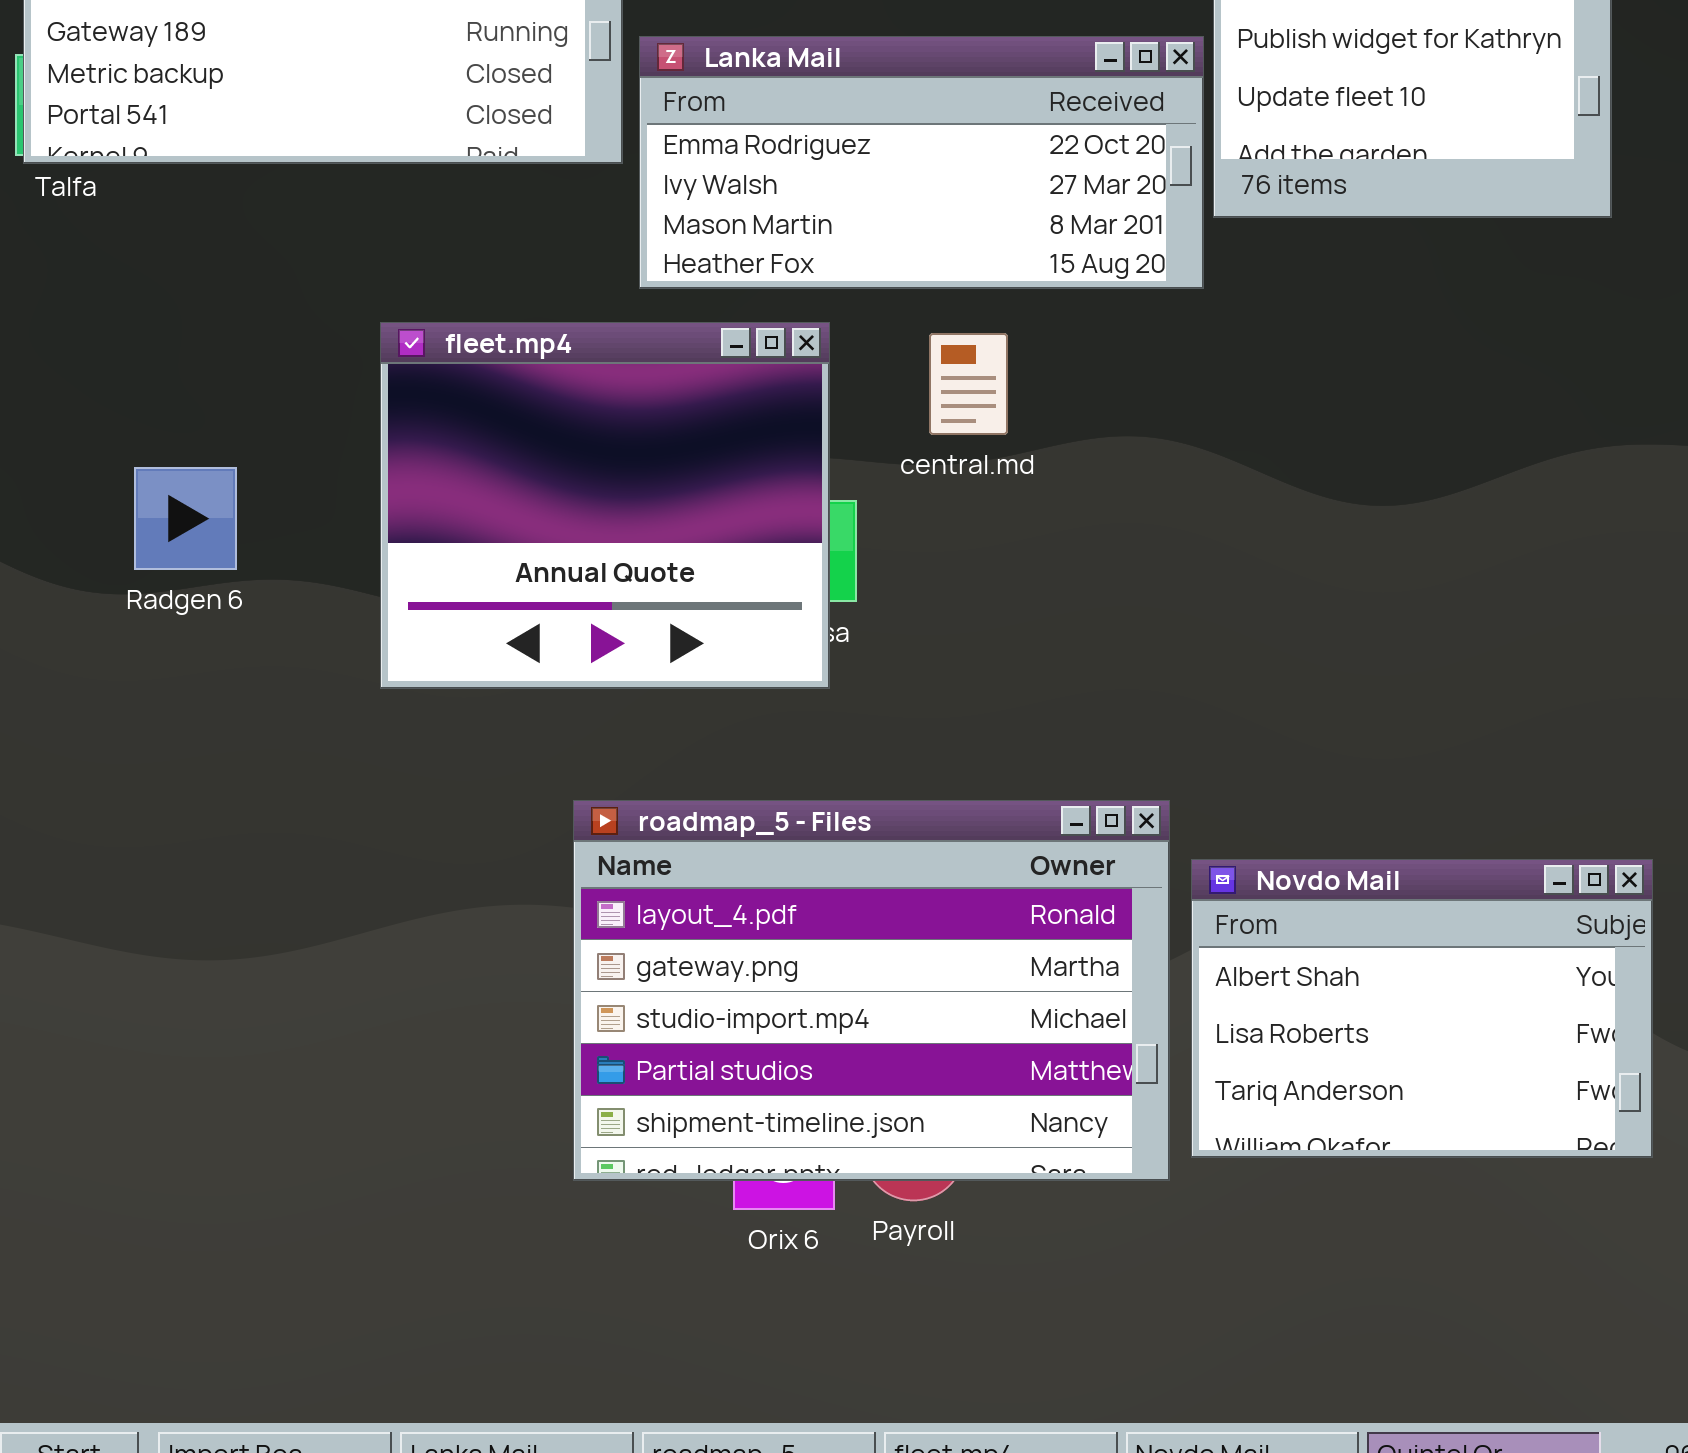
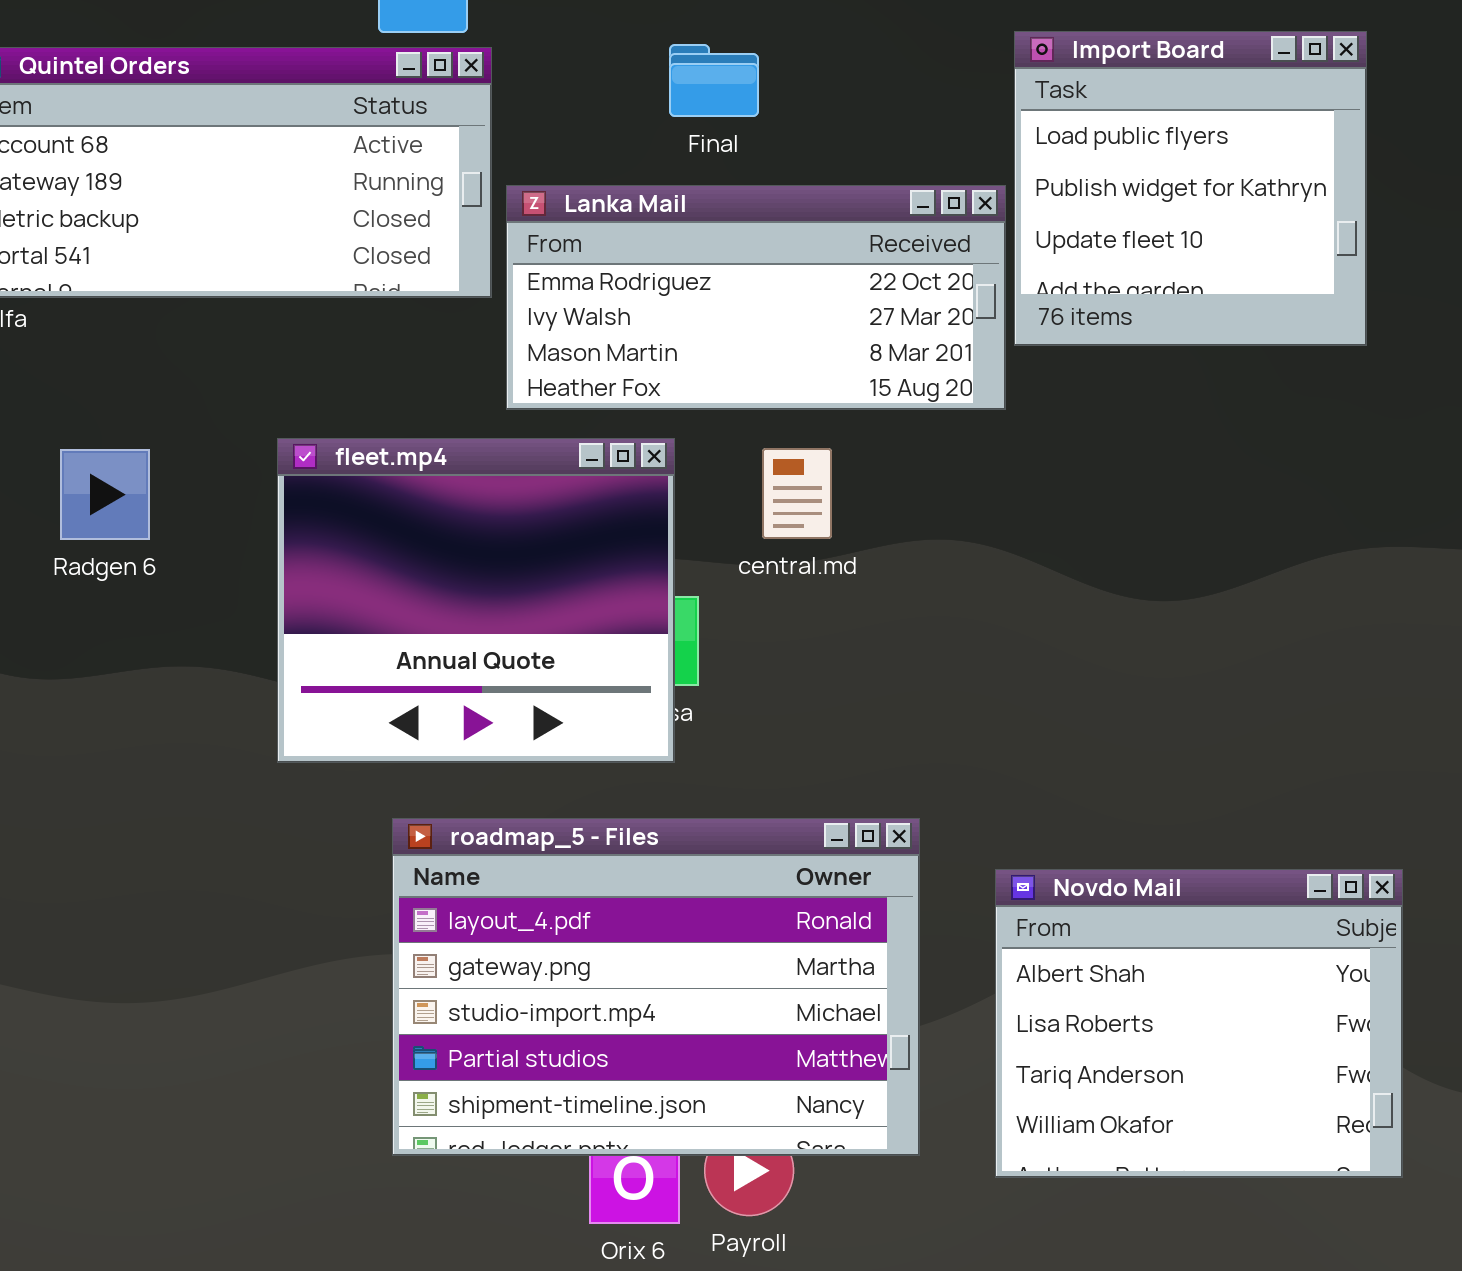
Radgen 6: [134,467,237,570] -> [60,449,150,540], moved
roadmap_5 - Files: [573,800,1170,1181] -> [392,818,920,1156], moved
Novdo Mail: [1191,859,1653,1158] -> [995,869,1403,1178], resized

